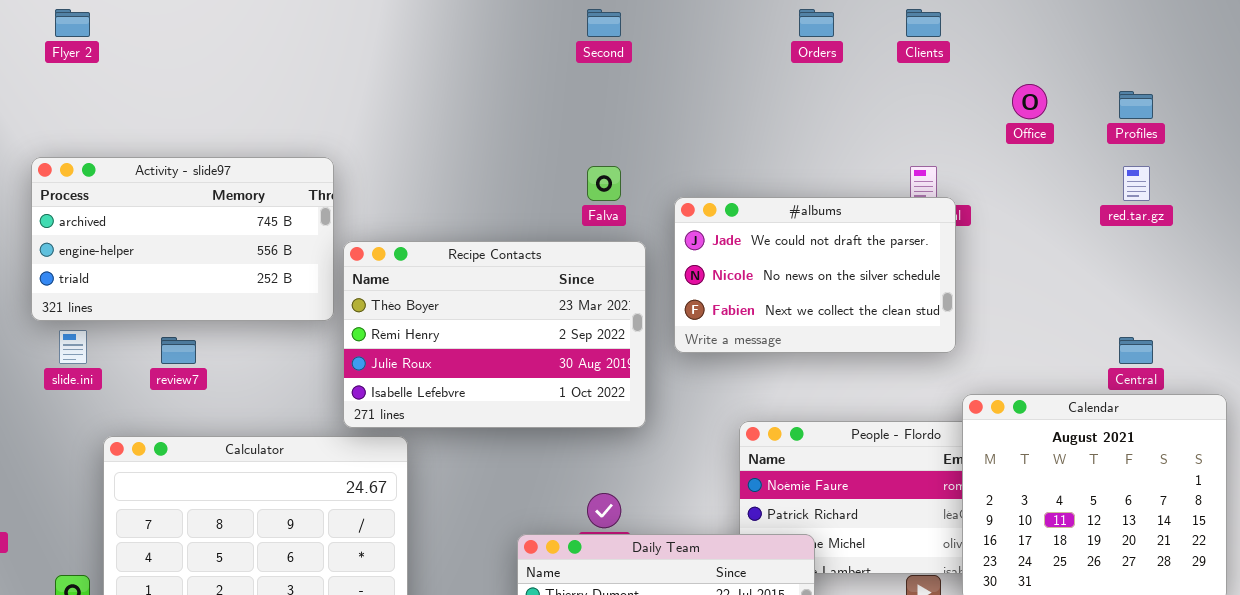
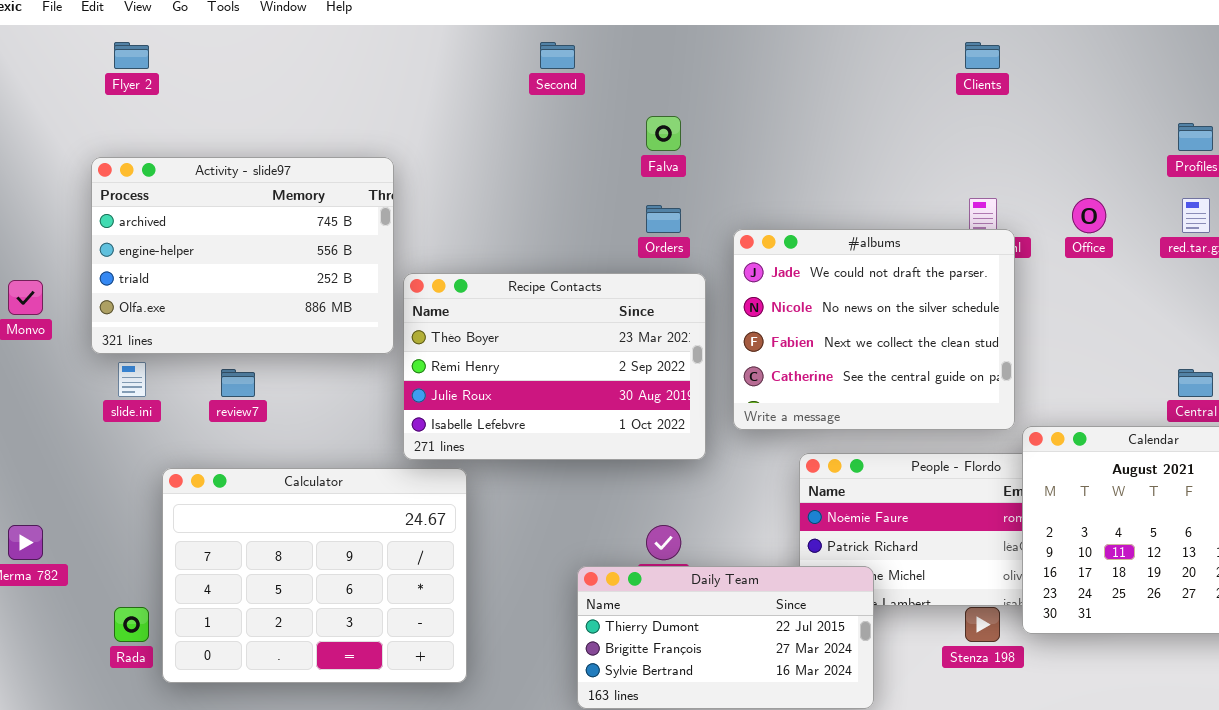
Second: [587,9,621,37] -> [540,42,575,69], moved
Orders: [799,9,834,37] -> [646,205,681,233], moved
Office: [1012,84,1047,119] -> [1072,198,1106,233], moved
Activity - slide97: [31,157,334,321] -> [91,157,394,354], resized
Falva: [587,166,621,201] -> [646,116,681,151], moved
#albums: [674,197,956,353] -> [733,229,1015,430], resized

